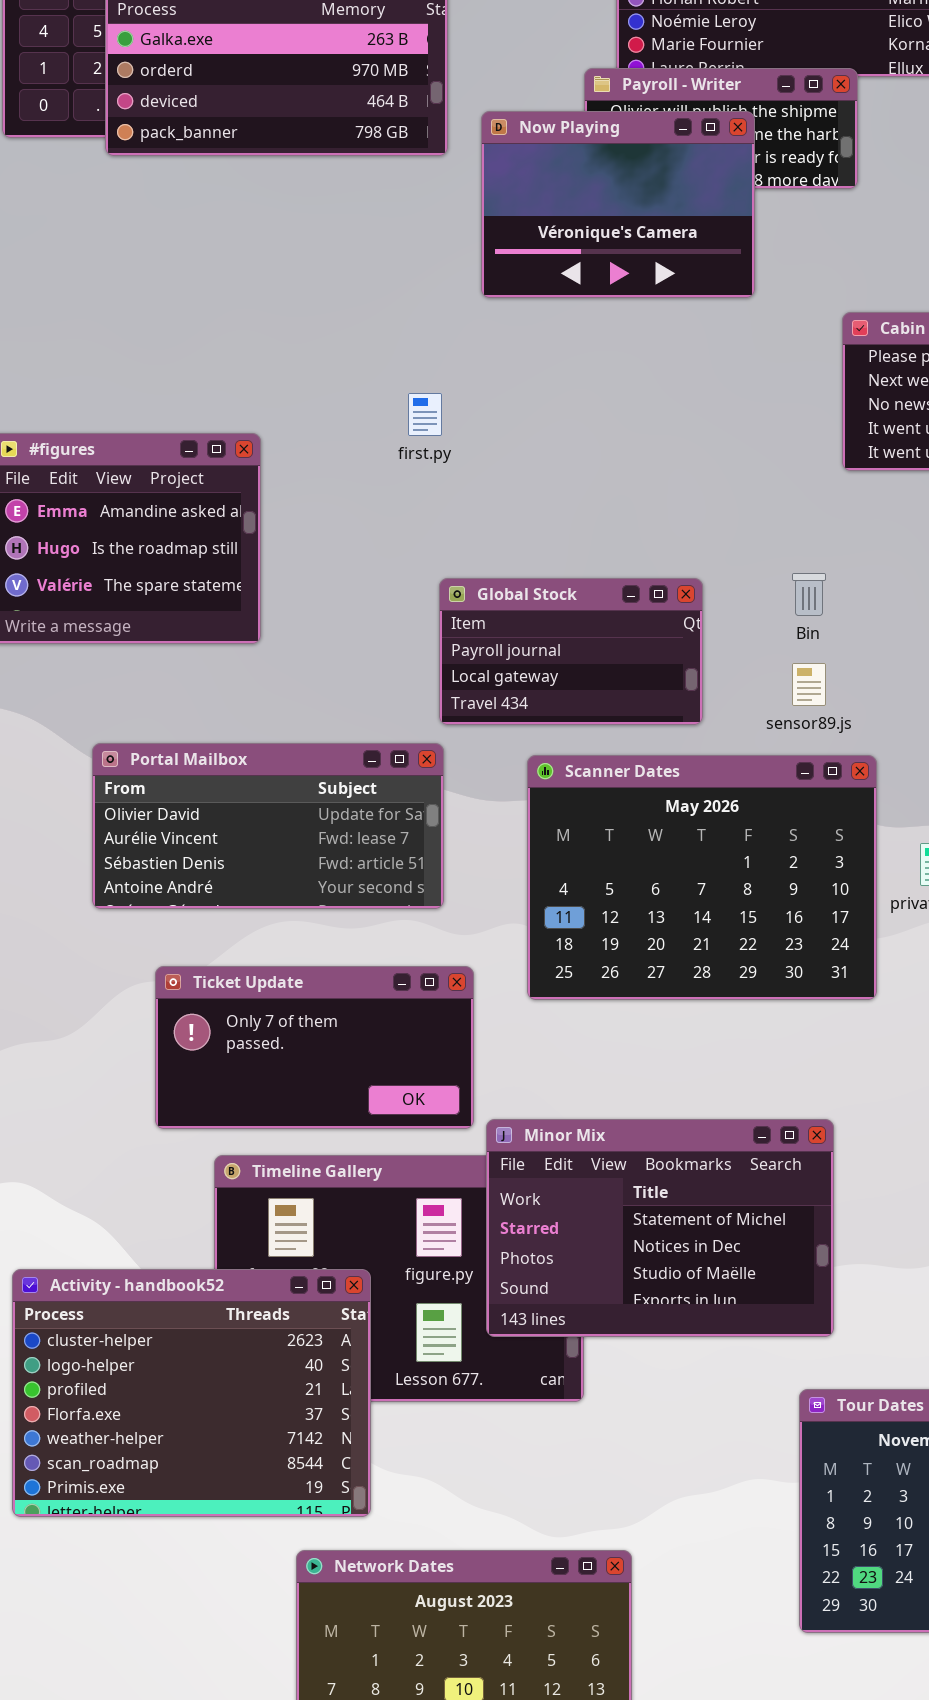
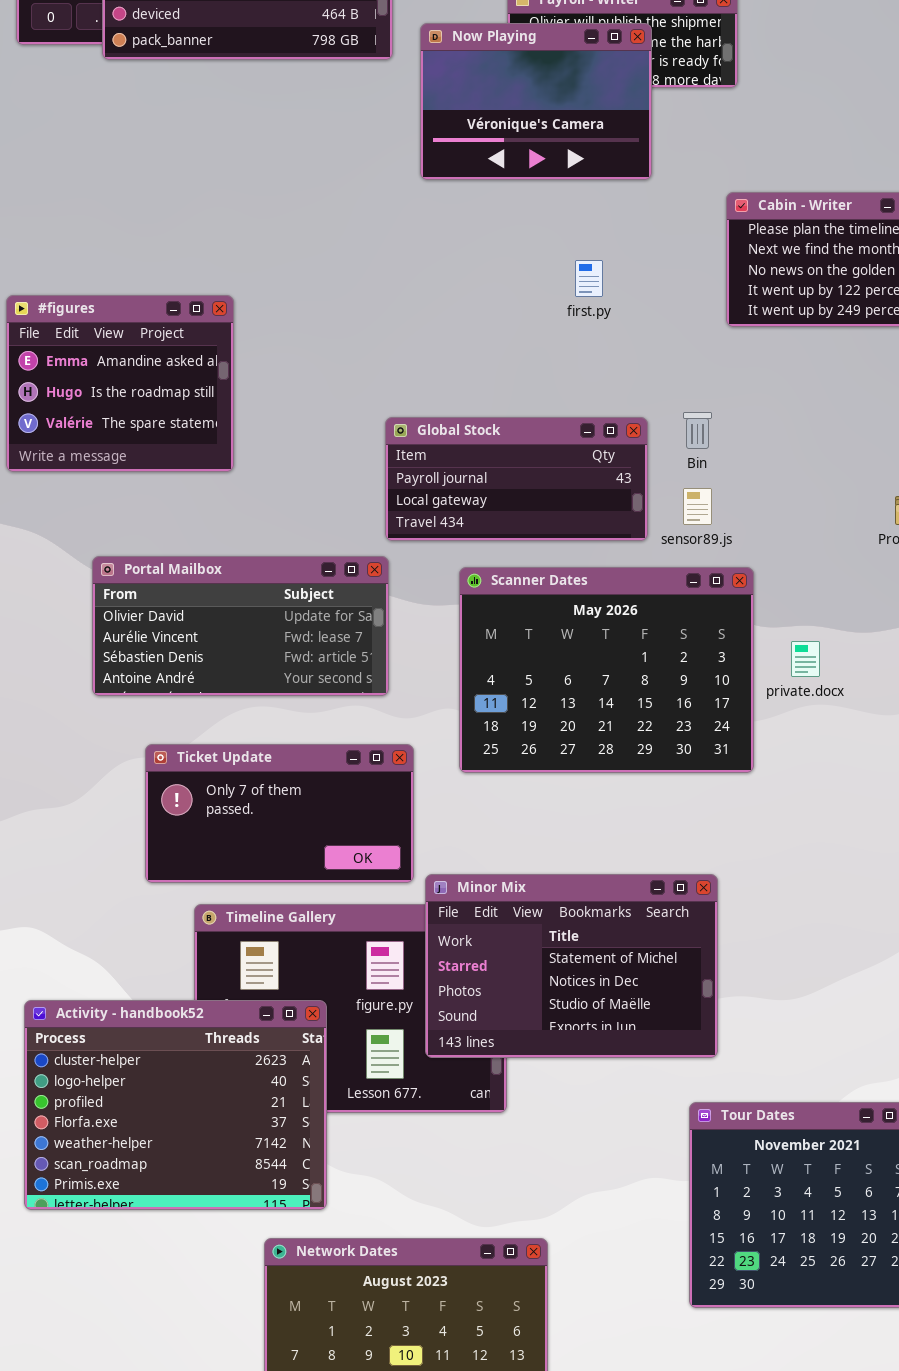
first.py: [408,393,442,436] -> [575,260,603,297], moved
Global Stock: [439,578,703,725] -> [385,417,648,541], resized

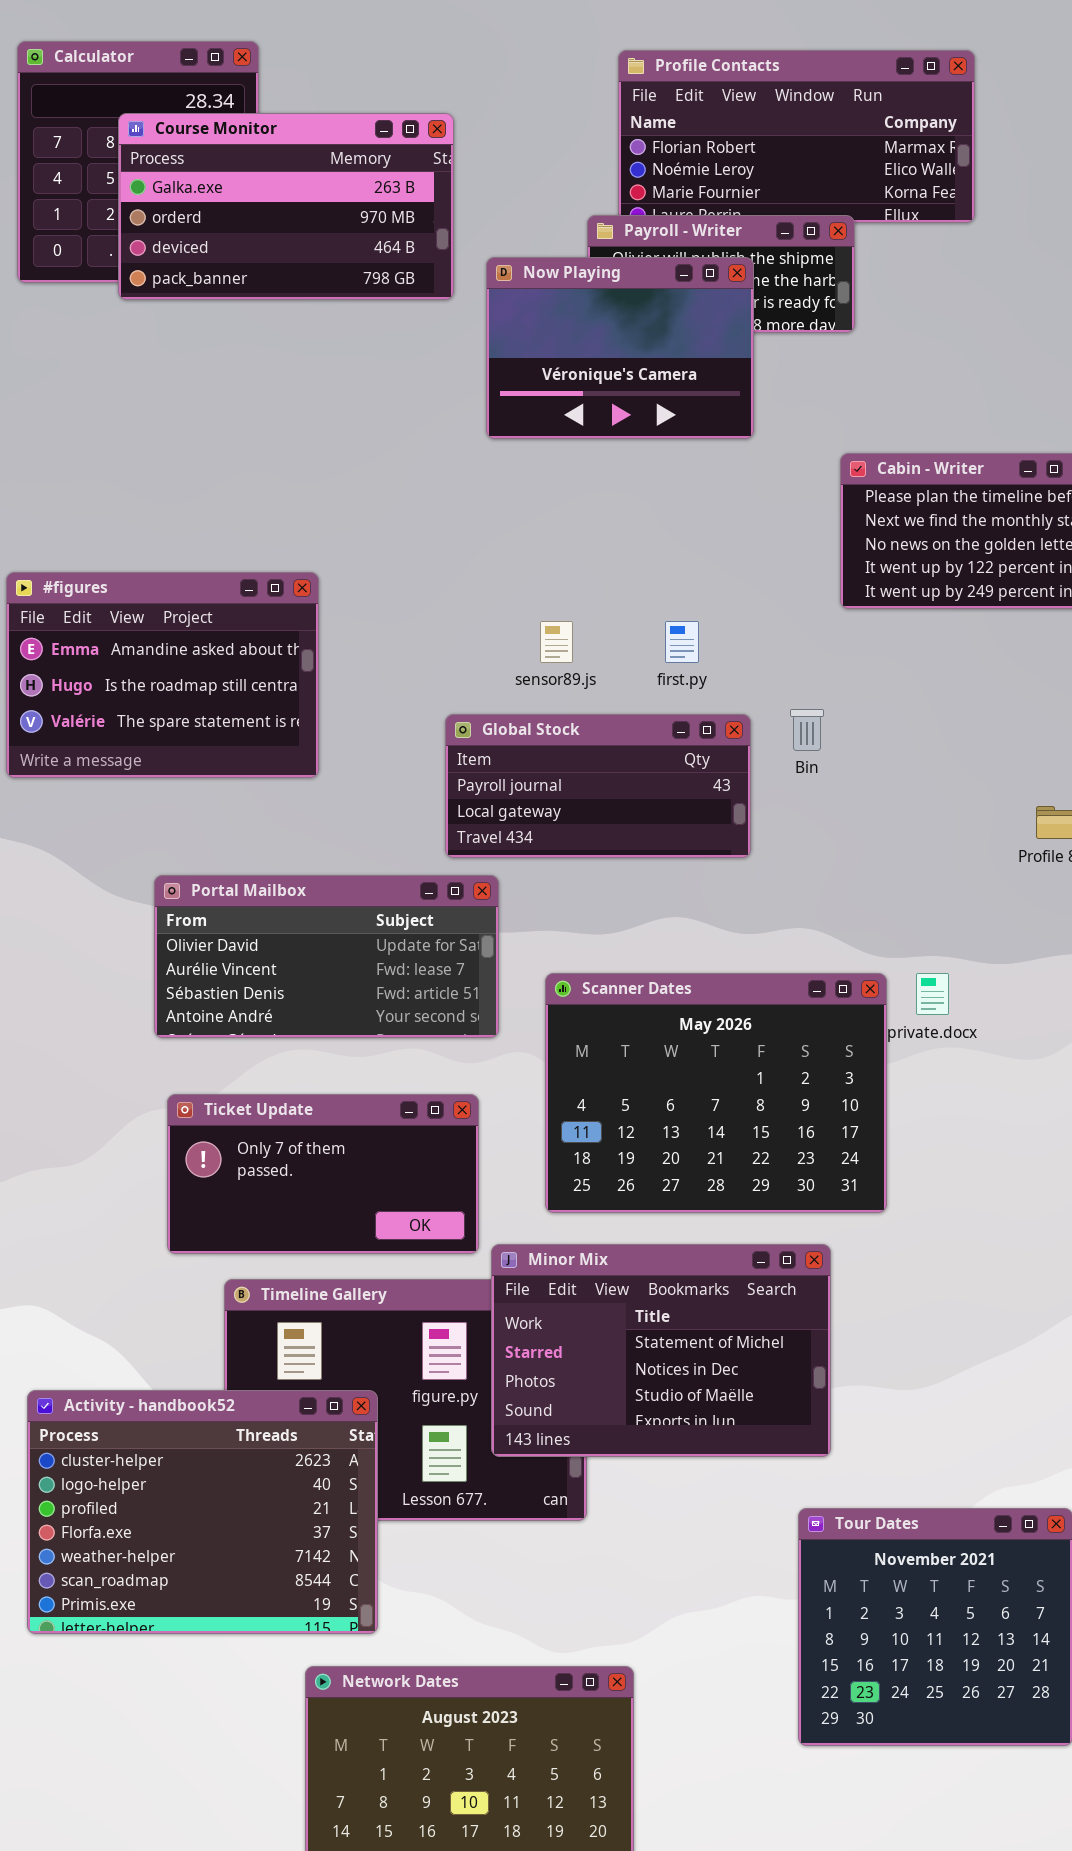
first.py: [575,260,603,297] -> [665,621,699,663], moved
#figures: [6,295,234,472] -> [6,572,319,778], resized
sensor89.js: [683,488,712,525] -> [540,621,573,663], moved
Portal Mailbox: [92,556,389,696] -> [154,875,499,1038], moved
Scanner Dates: [459,567,754,773] -> [545,973,887,1213], moved

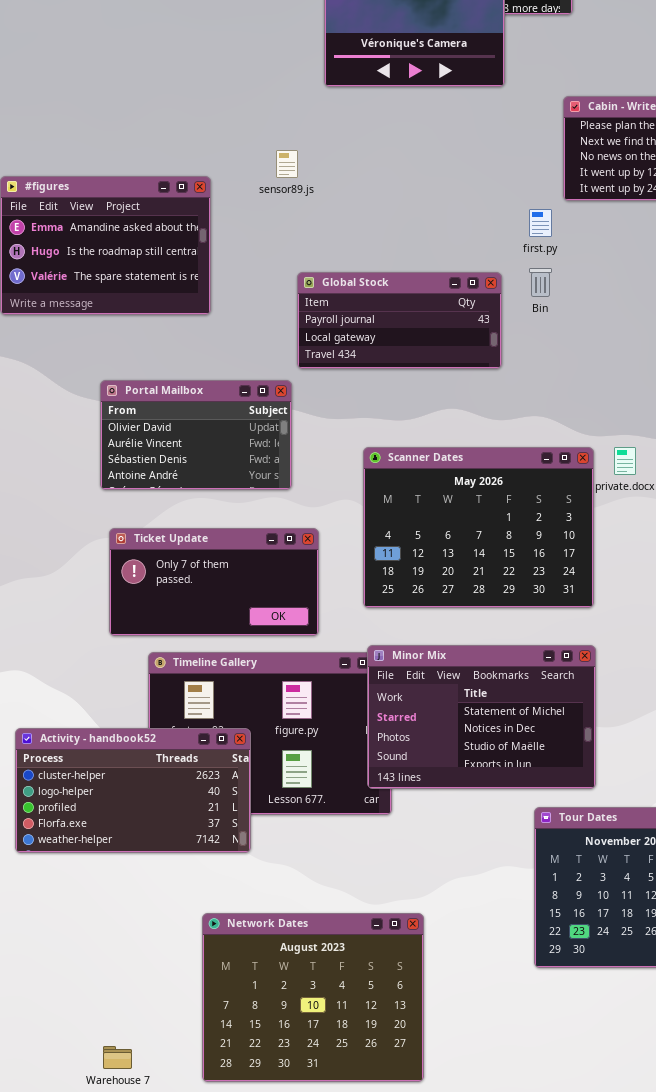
sensor89.js: [540,621,573,663] -> [276,150,298,178], moved
first.py: [665,621,699,663] -> [529,209,552,237], moved
Portal Mailbox: [154,875,499,1038] -> [100,380,292,490], resized
Minor Mix: [491,1244,831,1457] -> [367,645,596,789], moved
Activity - handbook52: [27,1390,378,1634] -> [15,728,251,853], resized

